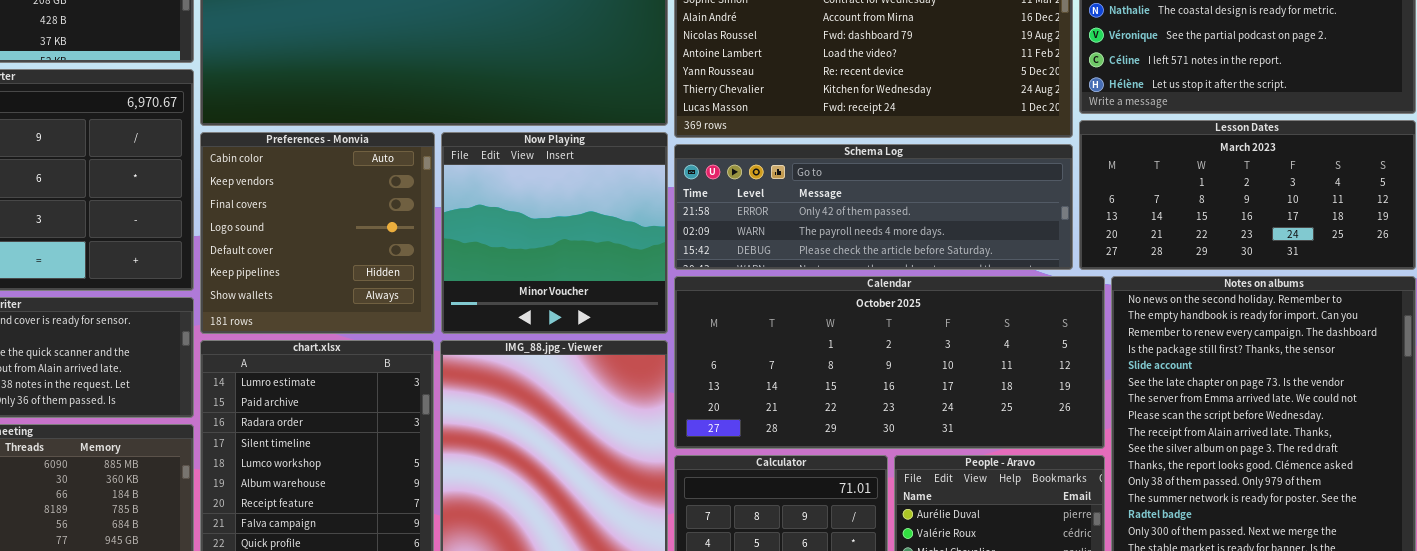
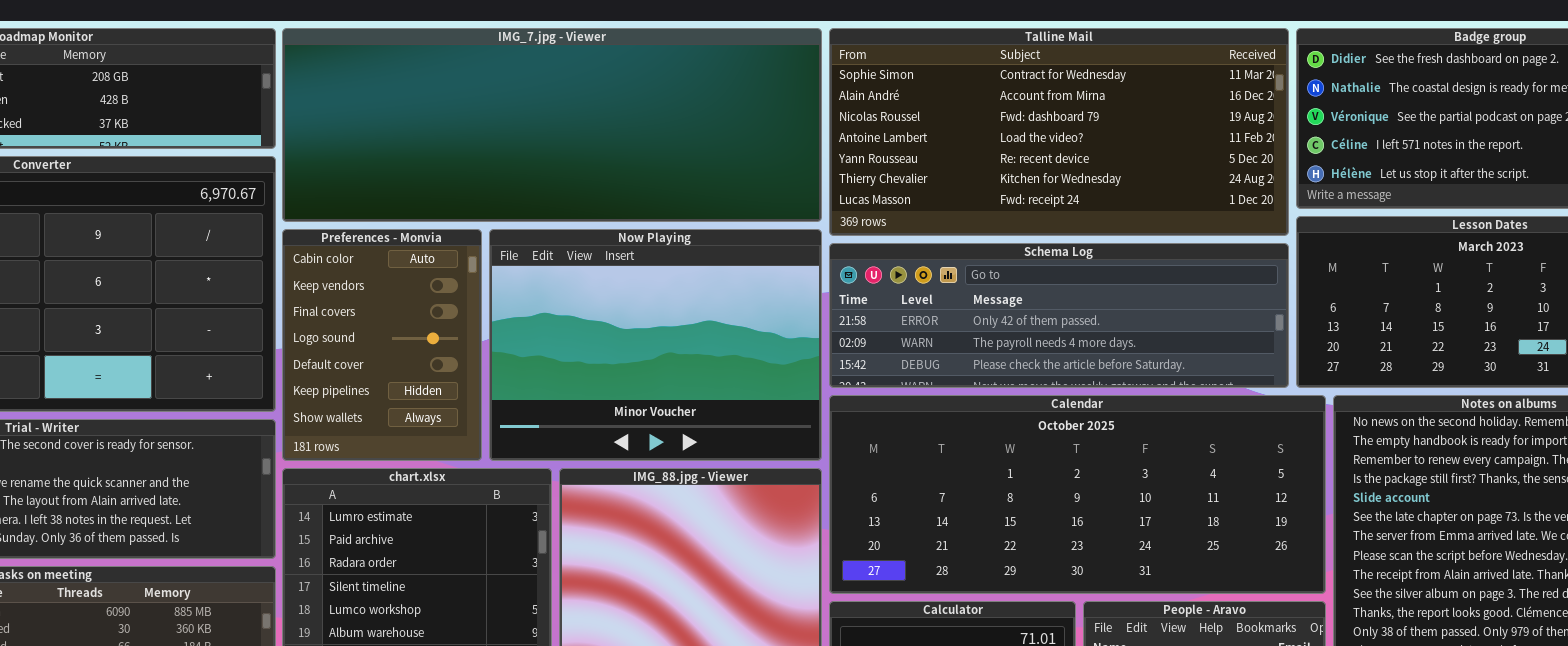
Preferences - Monvia: [200,132,435,334] -> [282,229,482,461], resized
Now Playing: [441,132,668,334] -> [489,229,822,461], resized

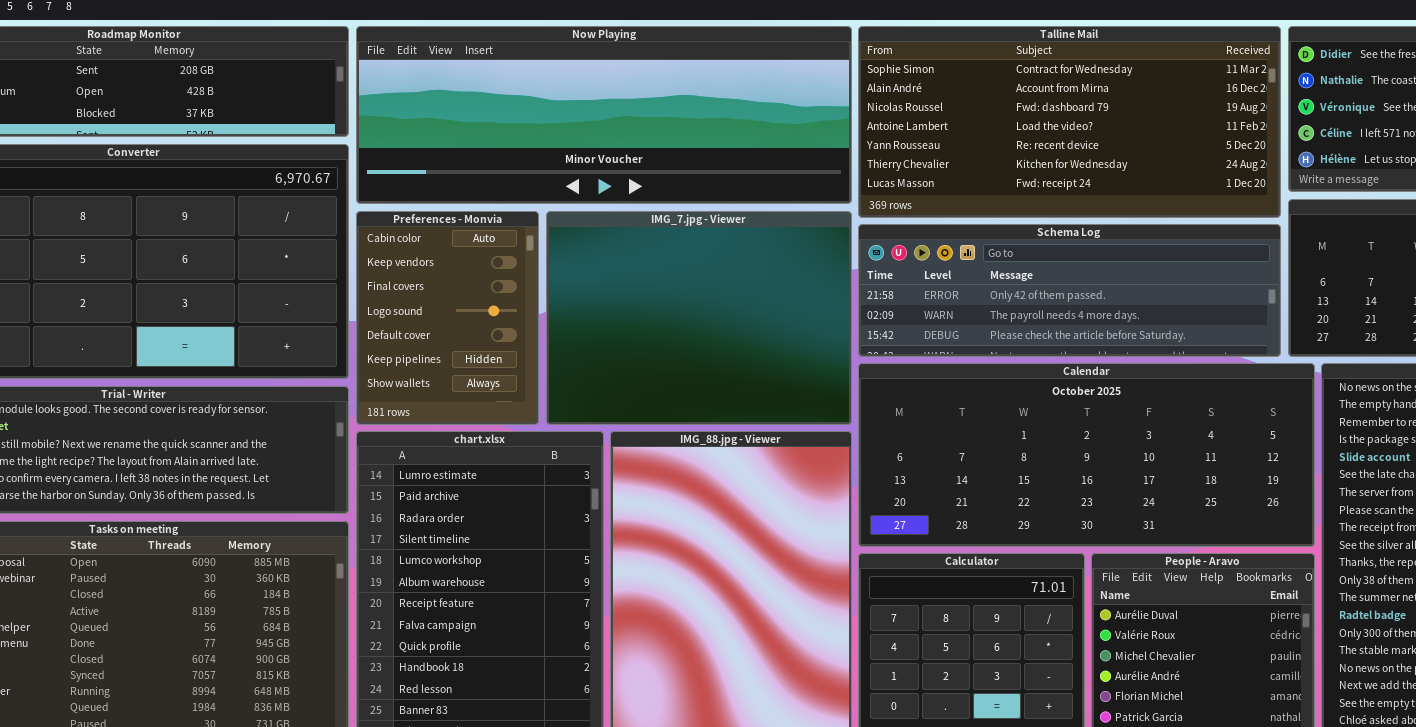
IMG_7.jpg - Viewer: [282,28,822,222] -> [546,211,852,425], moved, resized
Now Playing: [489,229,822,461] -> [356,26,852,204], moved, resized

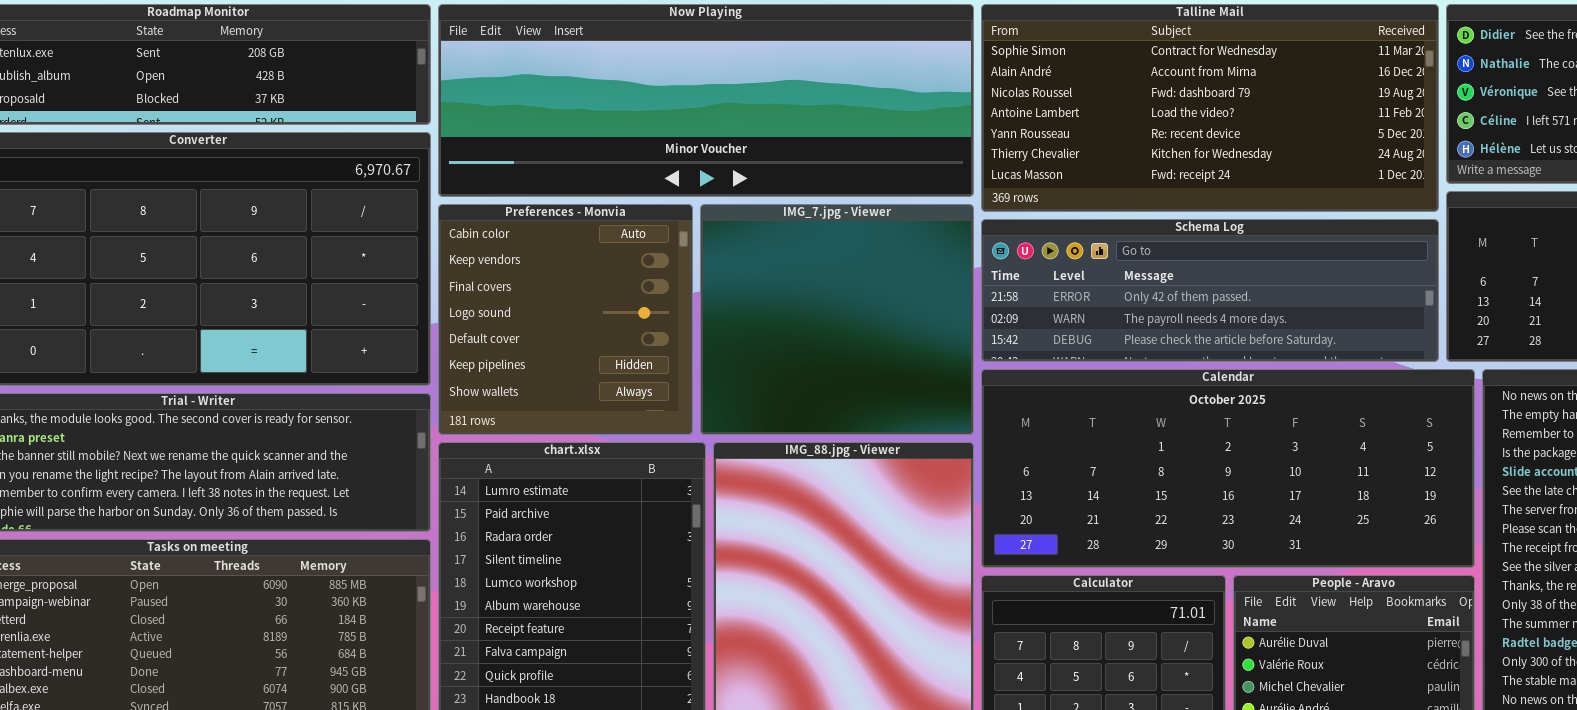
Preferences - Monvia: [356,211,539,425] -> [438,204,693,435], resized
IMG_7.jpg - Viewer: [546,211,852,425] -> [700,204,974,435], resized

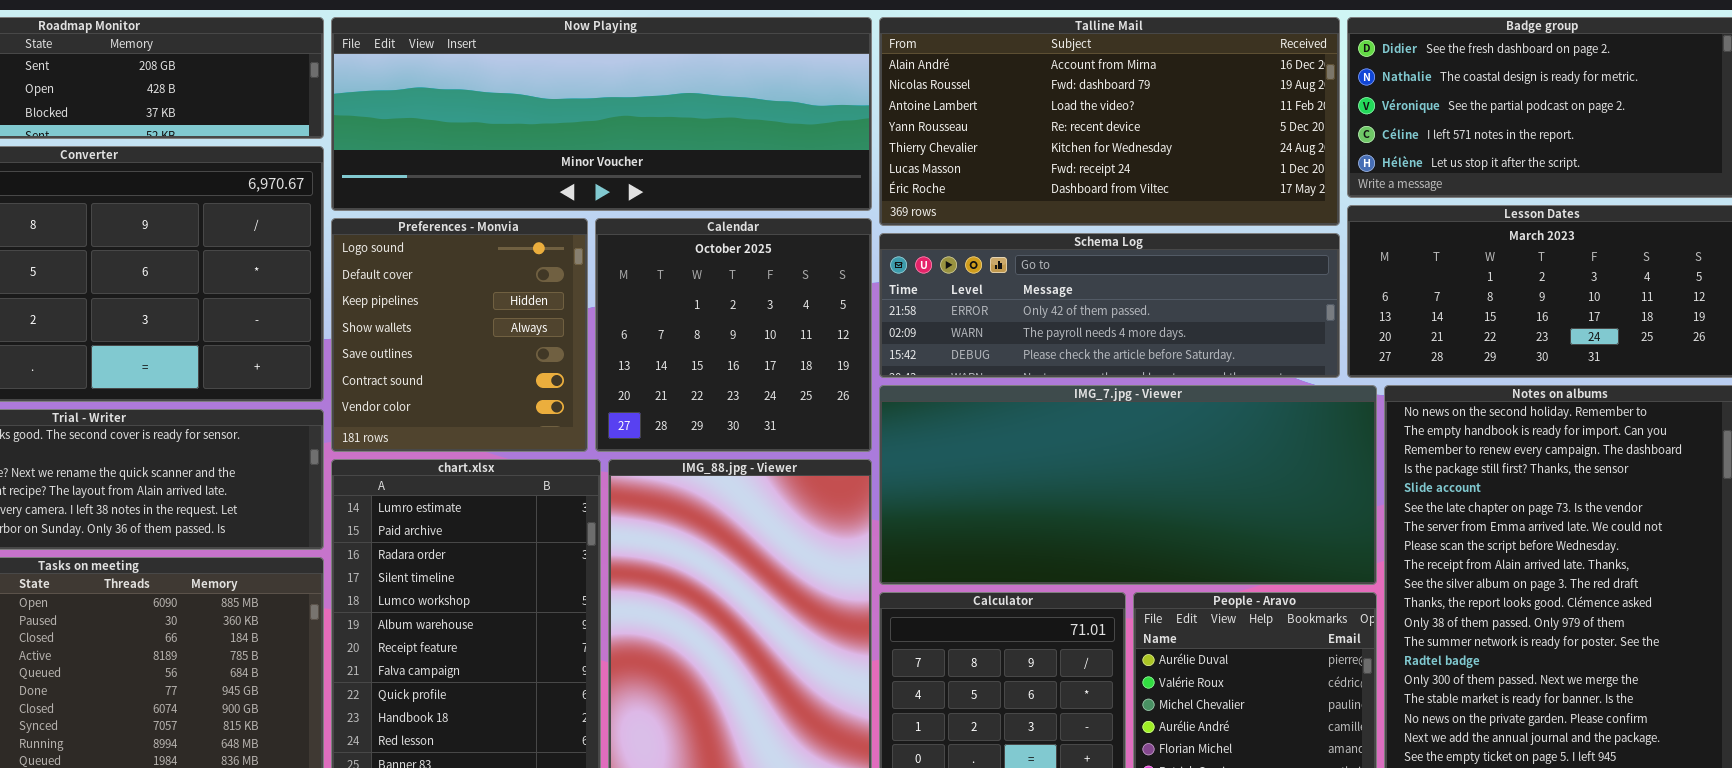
Talline Mail: [981,4,1439,212] -> [879,17,1340,226], scrolled down 1 row
Preferences - Monvia: [438,204,693,435] -> [331,218,588,452], scrolled down 3 rows
IMG_7.jpg - Viewer: [700,204,974,435] -> [879,385,1377,585], moved, resized
Calendar: [981,369,1475,568] -> [595,218,872,452], moved, resized

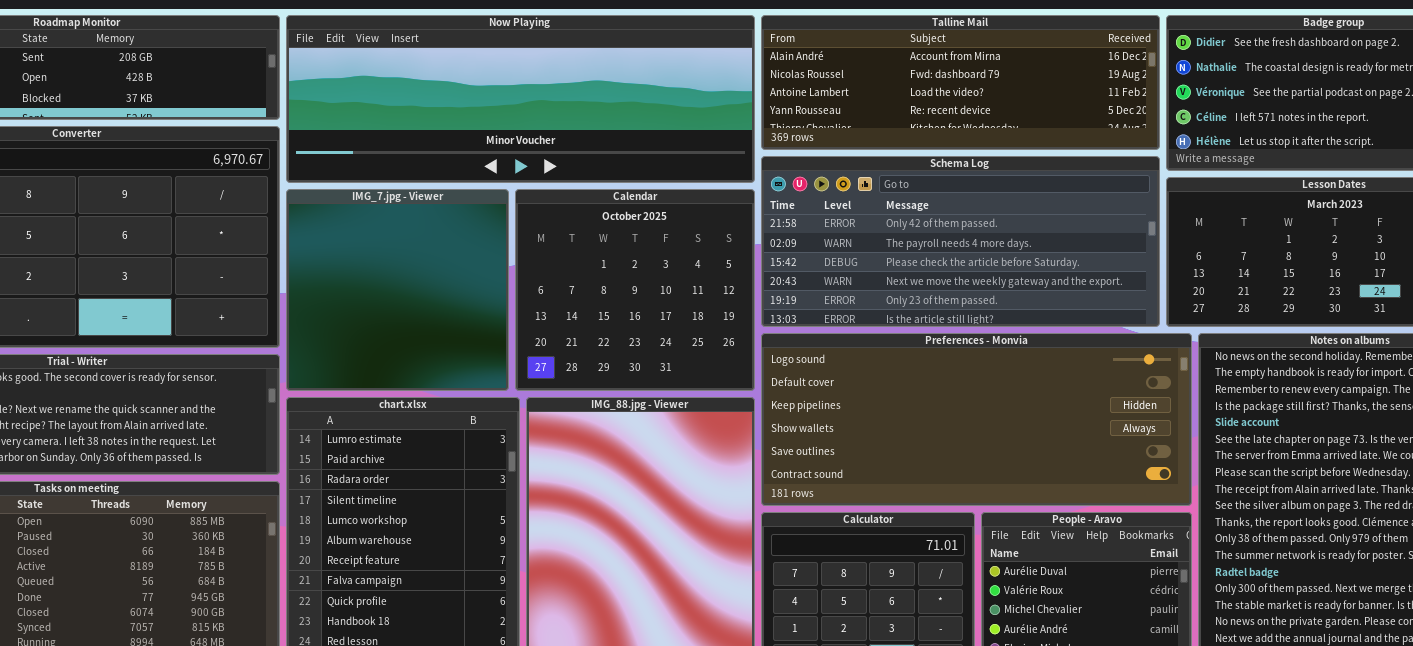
Talline Mail: [879,17,1340,226] -> [761,15,1160,150], resized
Preferences - Monvia: [331,218,588,452] -> [761,333,1192,506], moved, resized
Schema Log: [879,233,1340,378] -> [761,156,1160,327], resized
IMG_7.jpg - Viewer: [879,385,1377,585] -> [286,189,509,391], moved, resized

